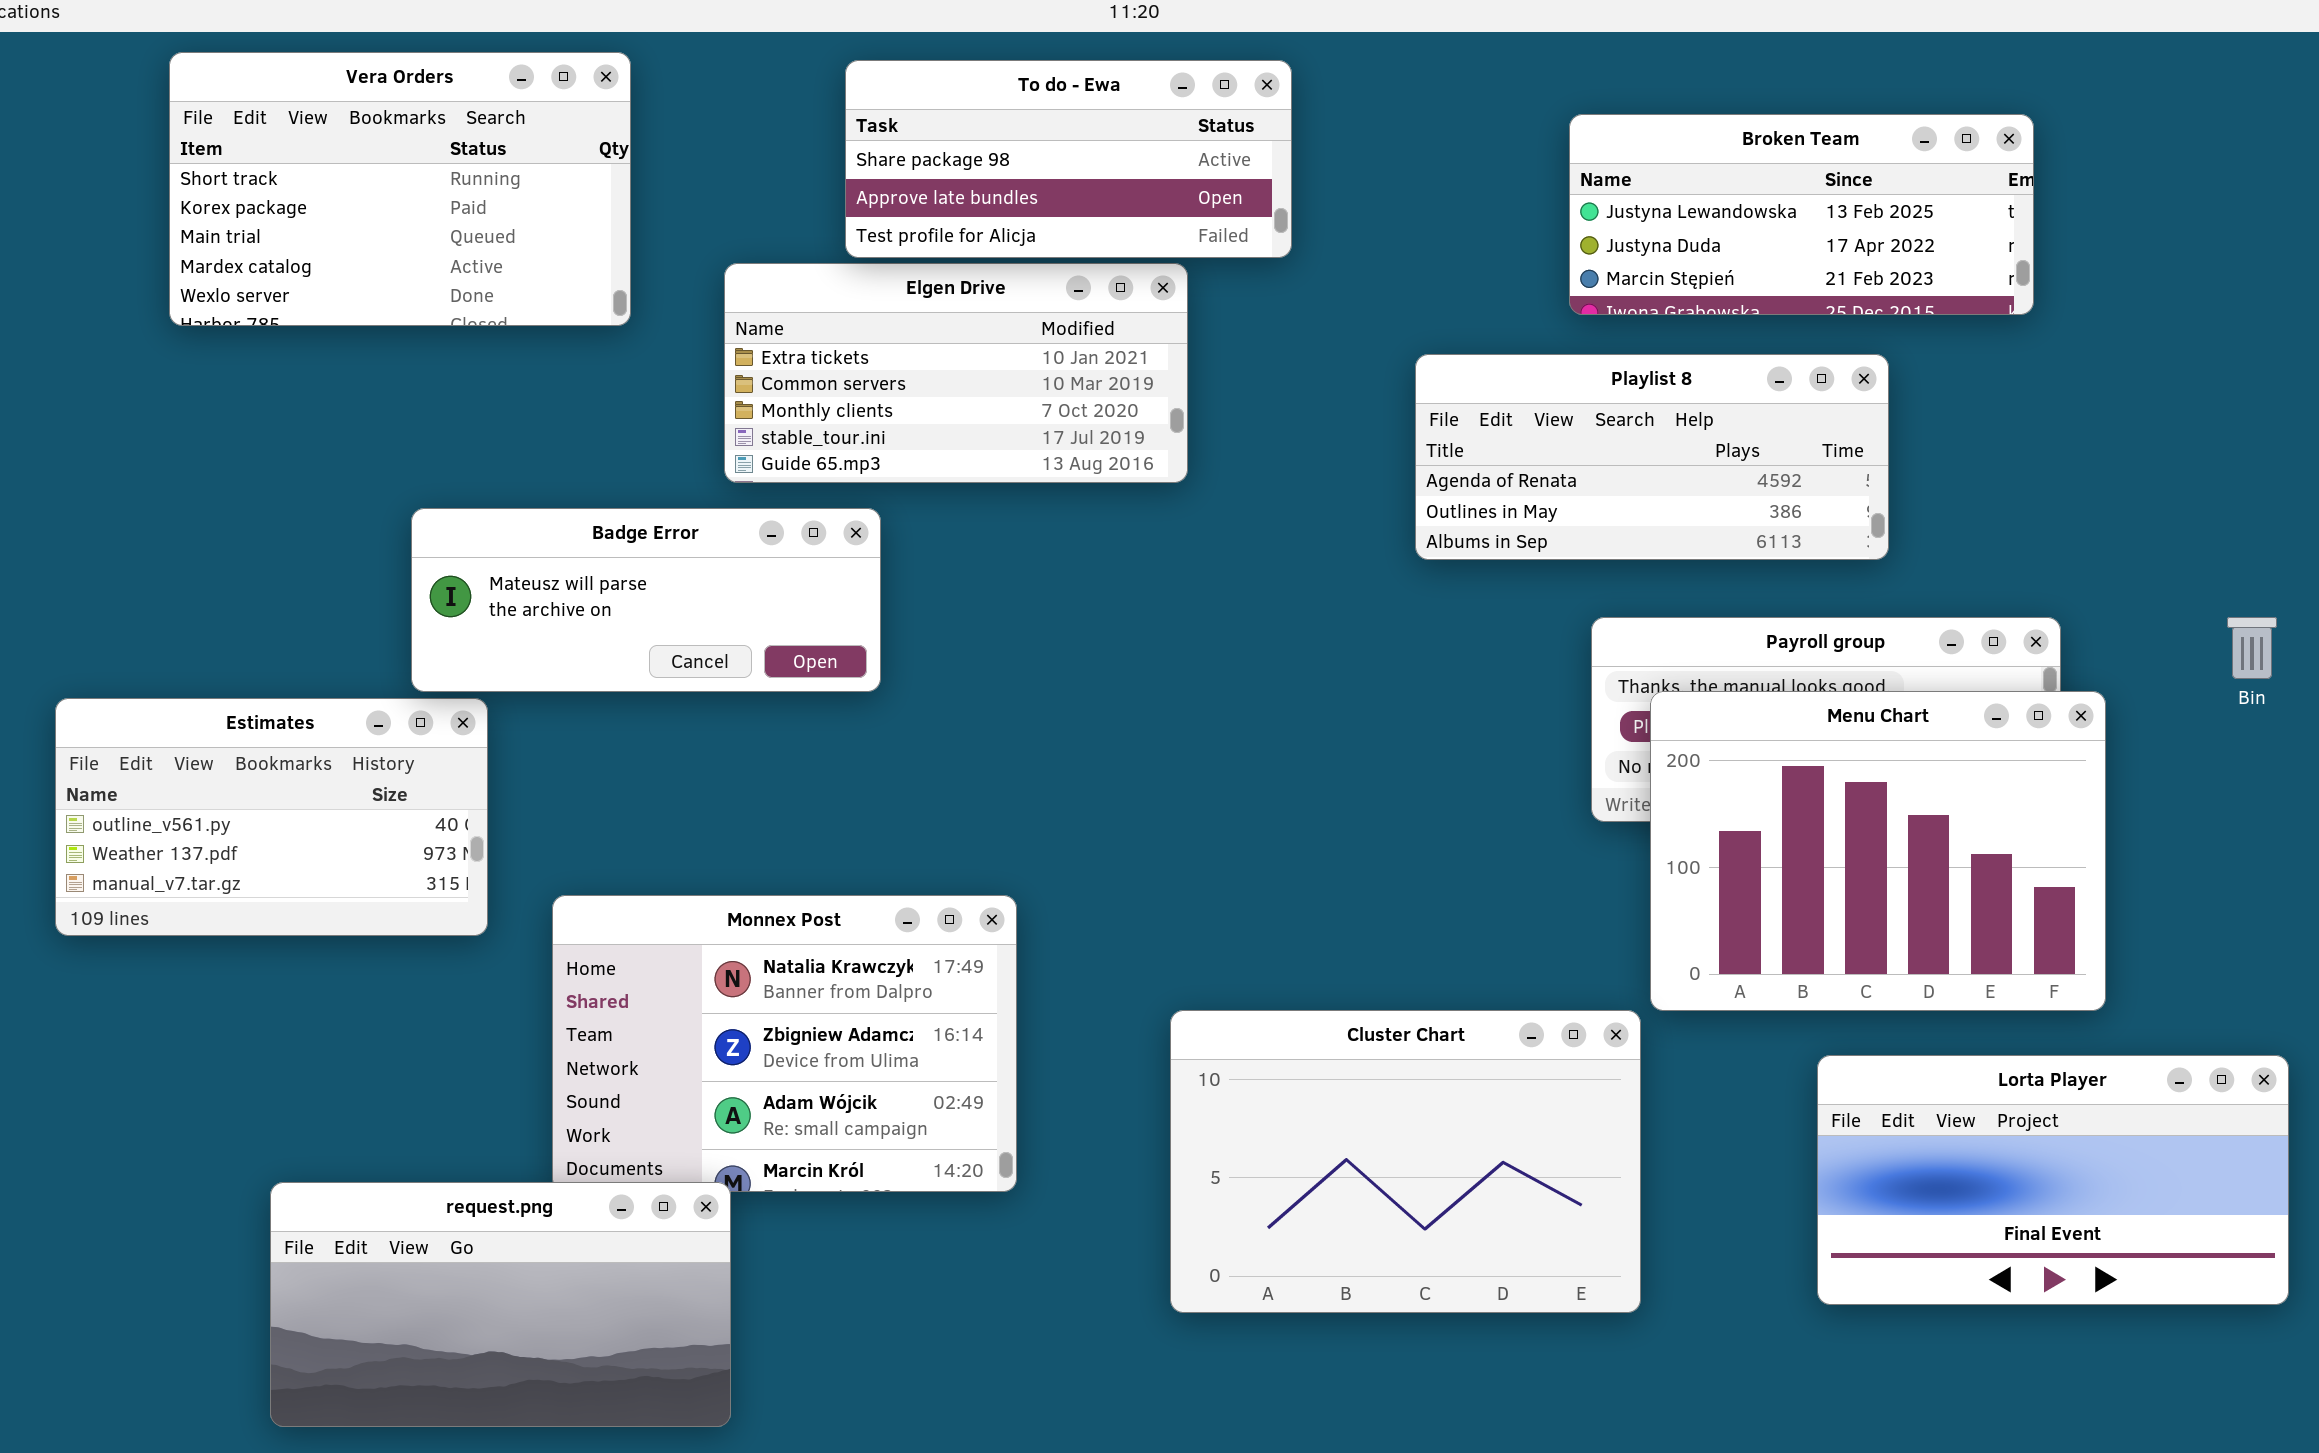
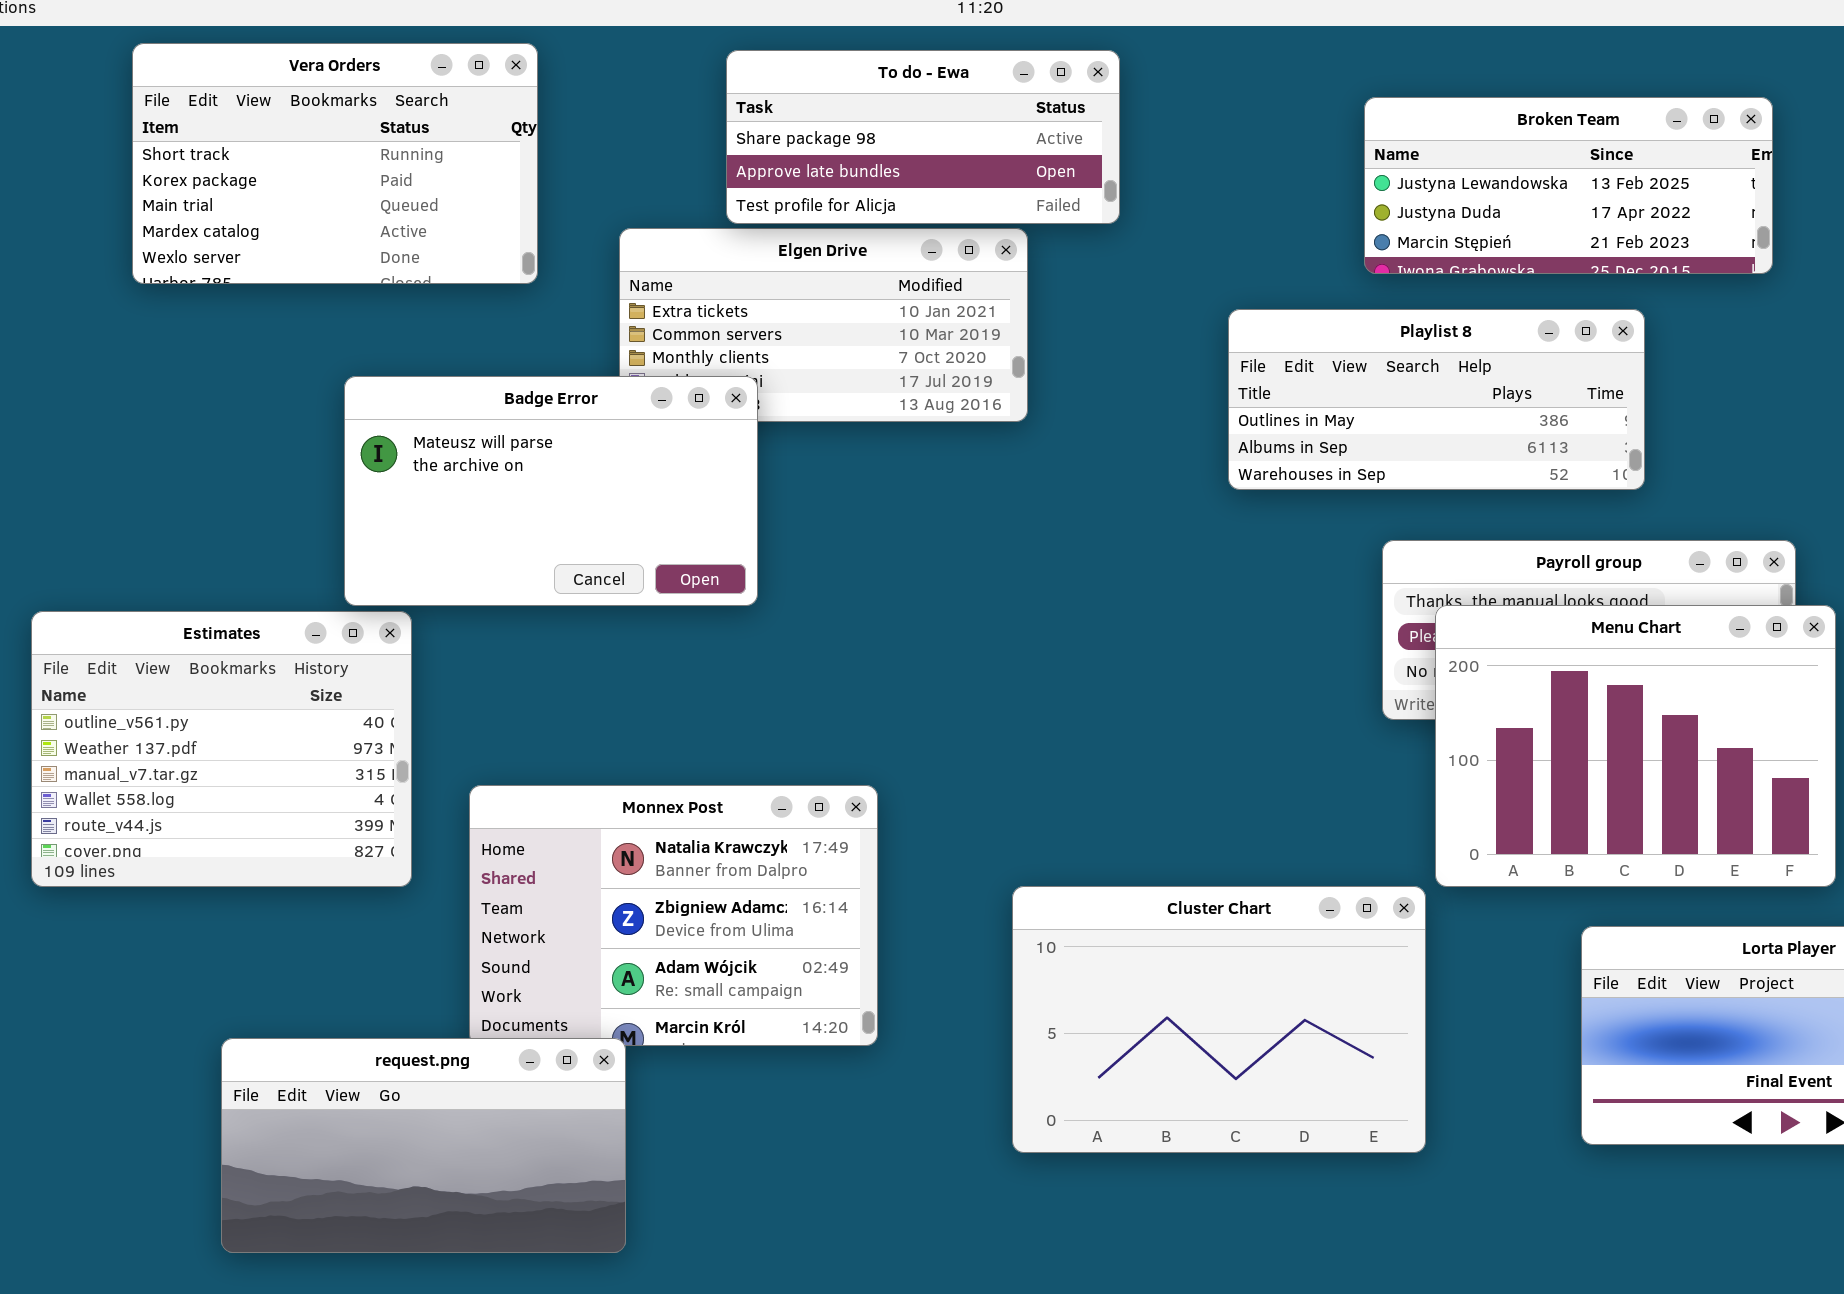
Playlist 8: [1415,354,1889,560] -> [1228,309,1645,490], scrolled down 1 row
Badge Error: [411,508,881,692] -> [344,376,758,606], resized
Estimates: [55,698,488,936] -> [31,611,412,887], resized

